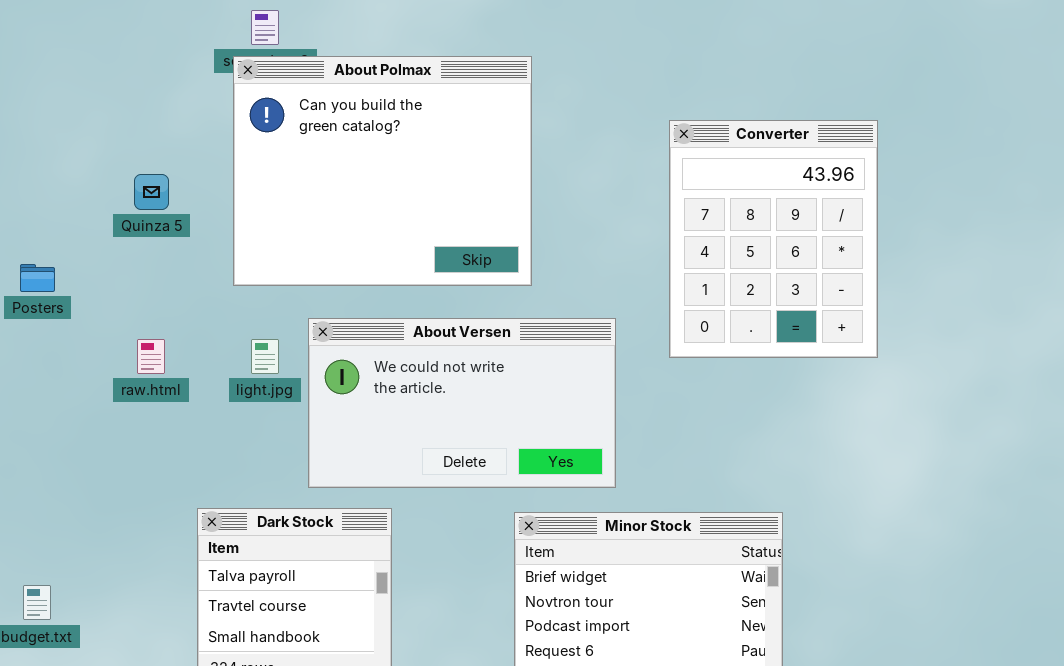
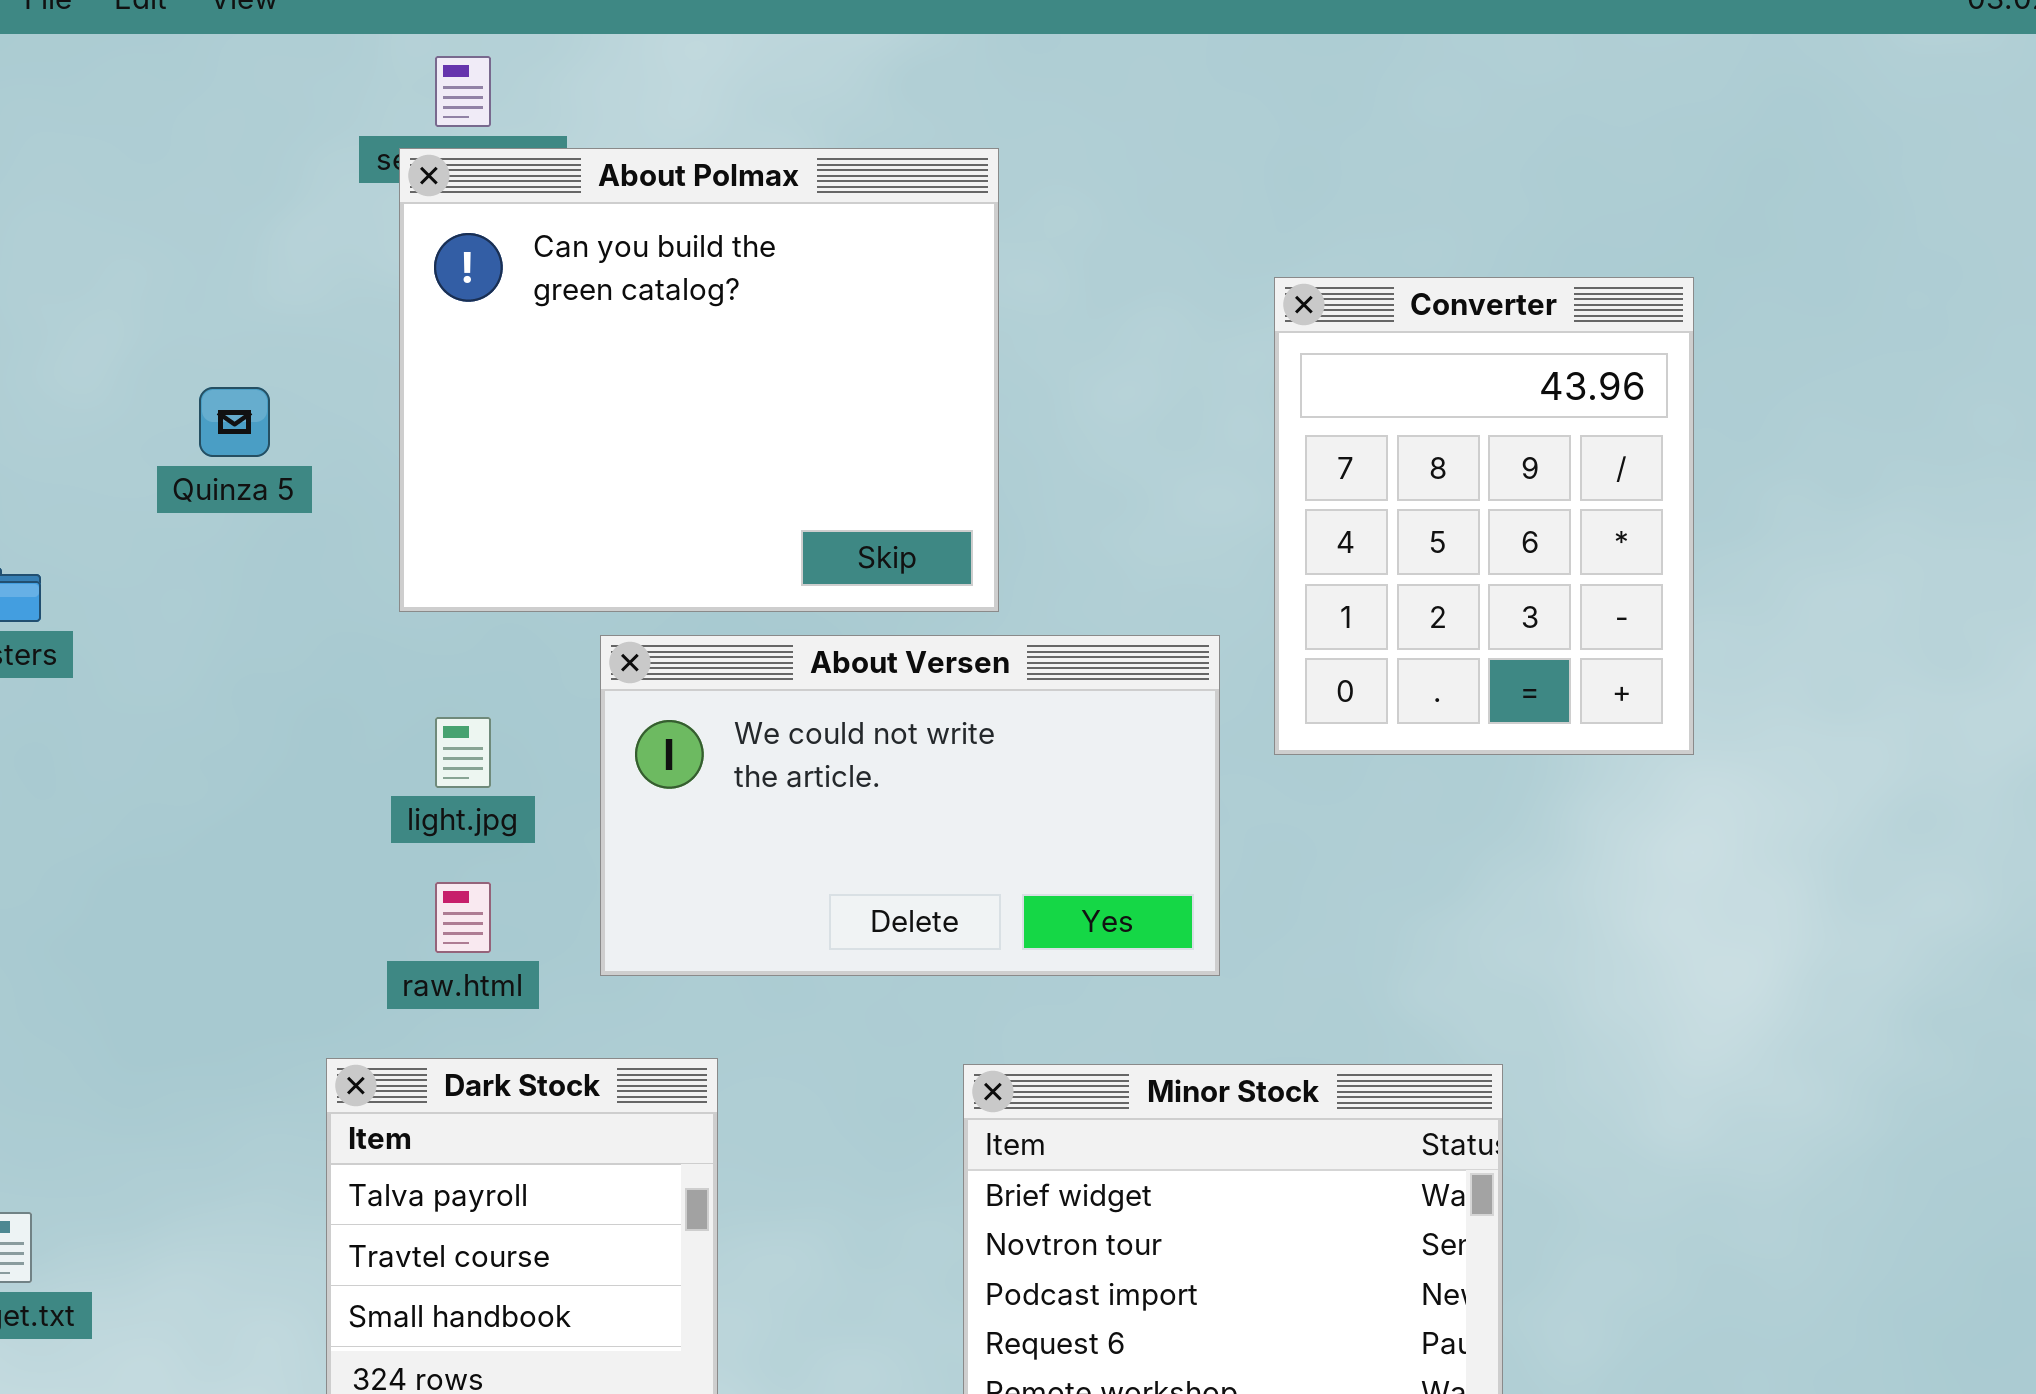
About Versen: [308,318,616,488] -> [600,635,1220,976], moved
raw.html: [137,339,165,374] -> [435,882,491,953], moved

